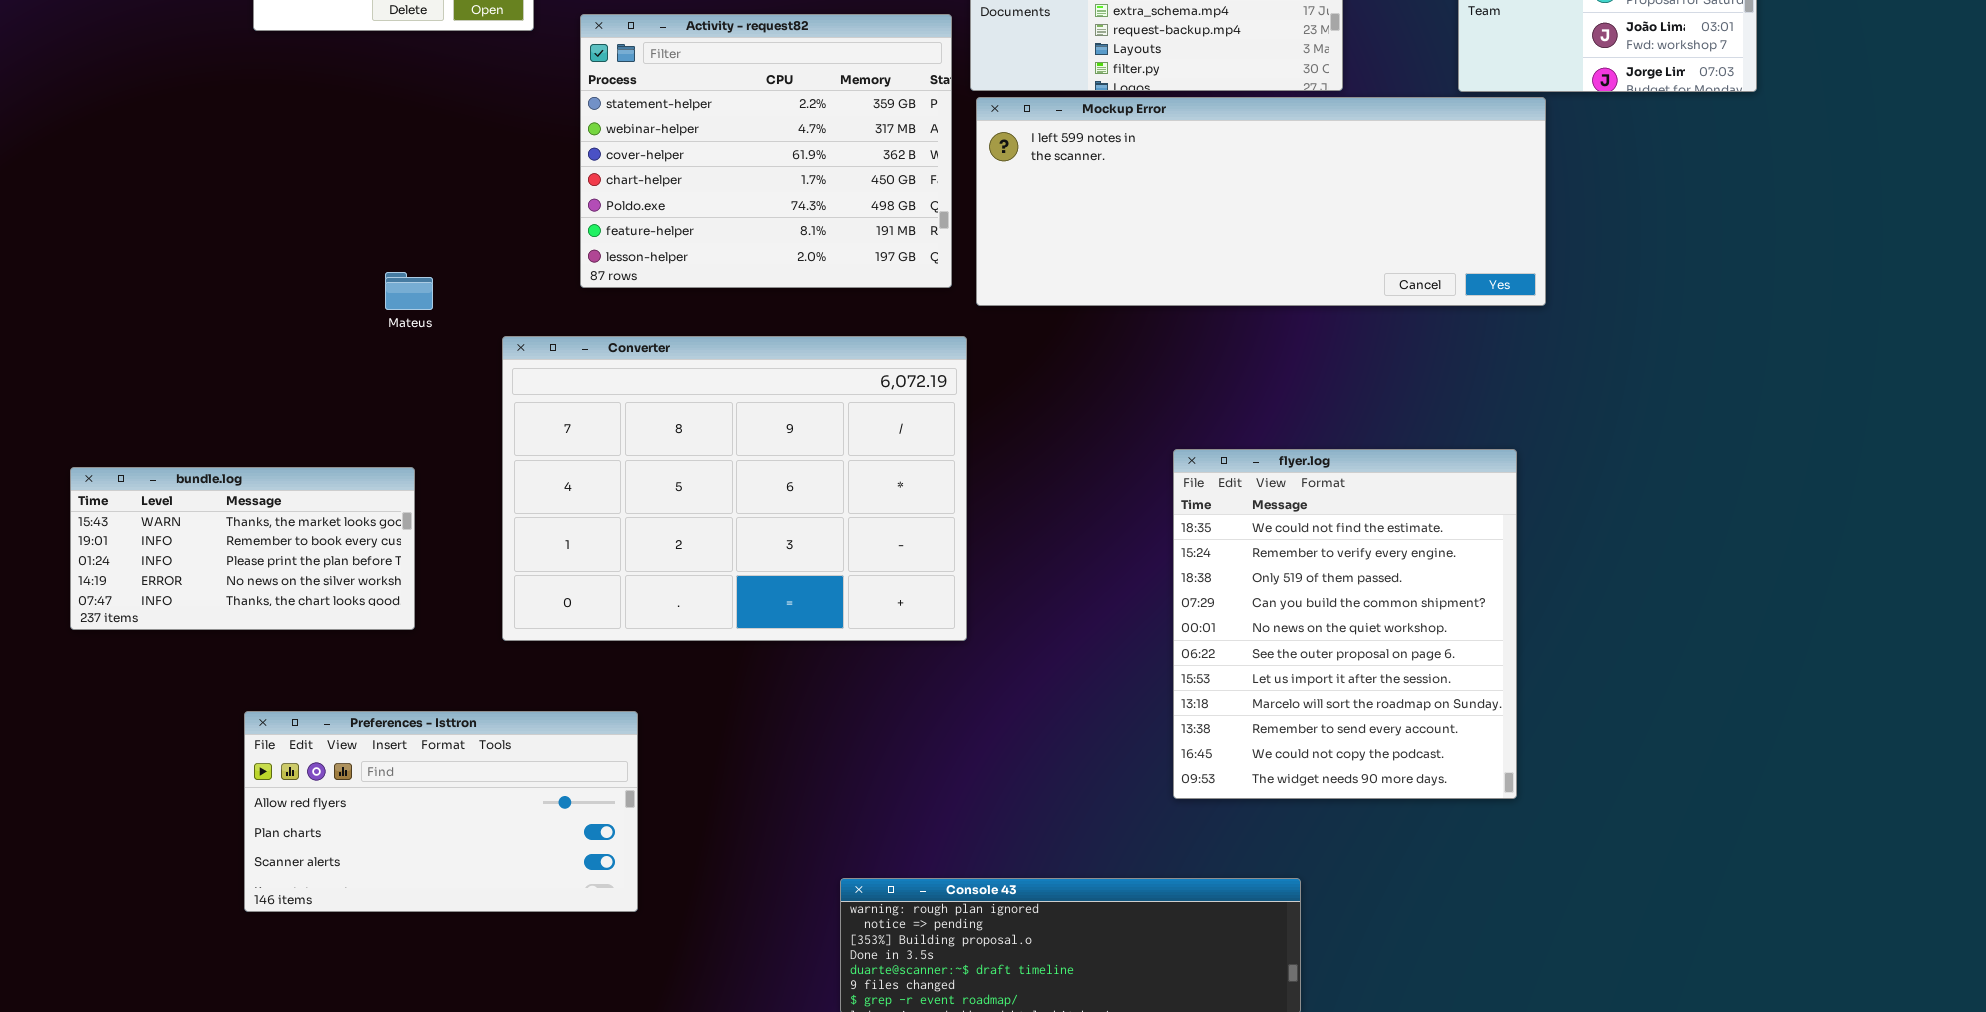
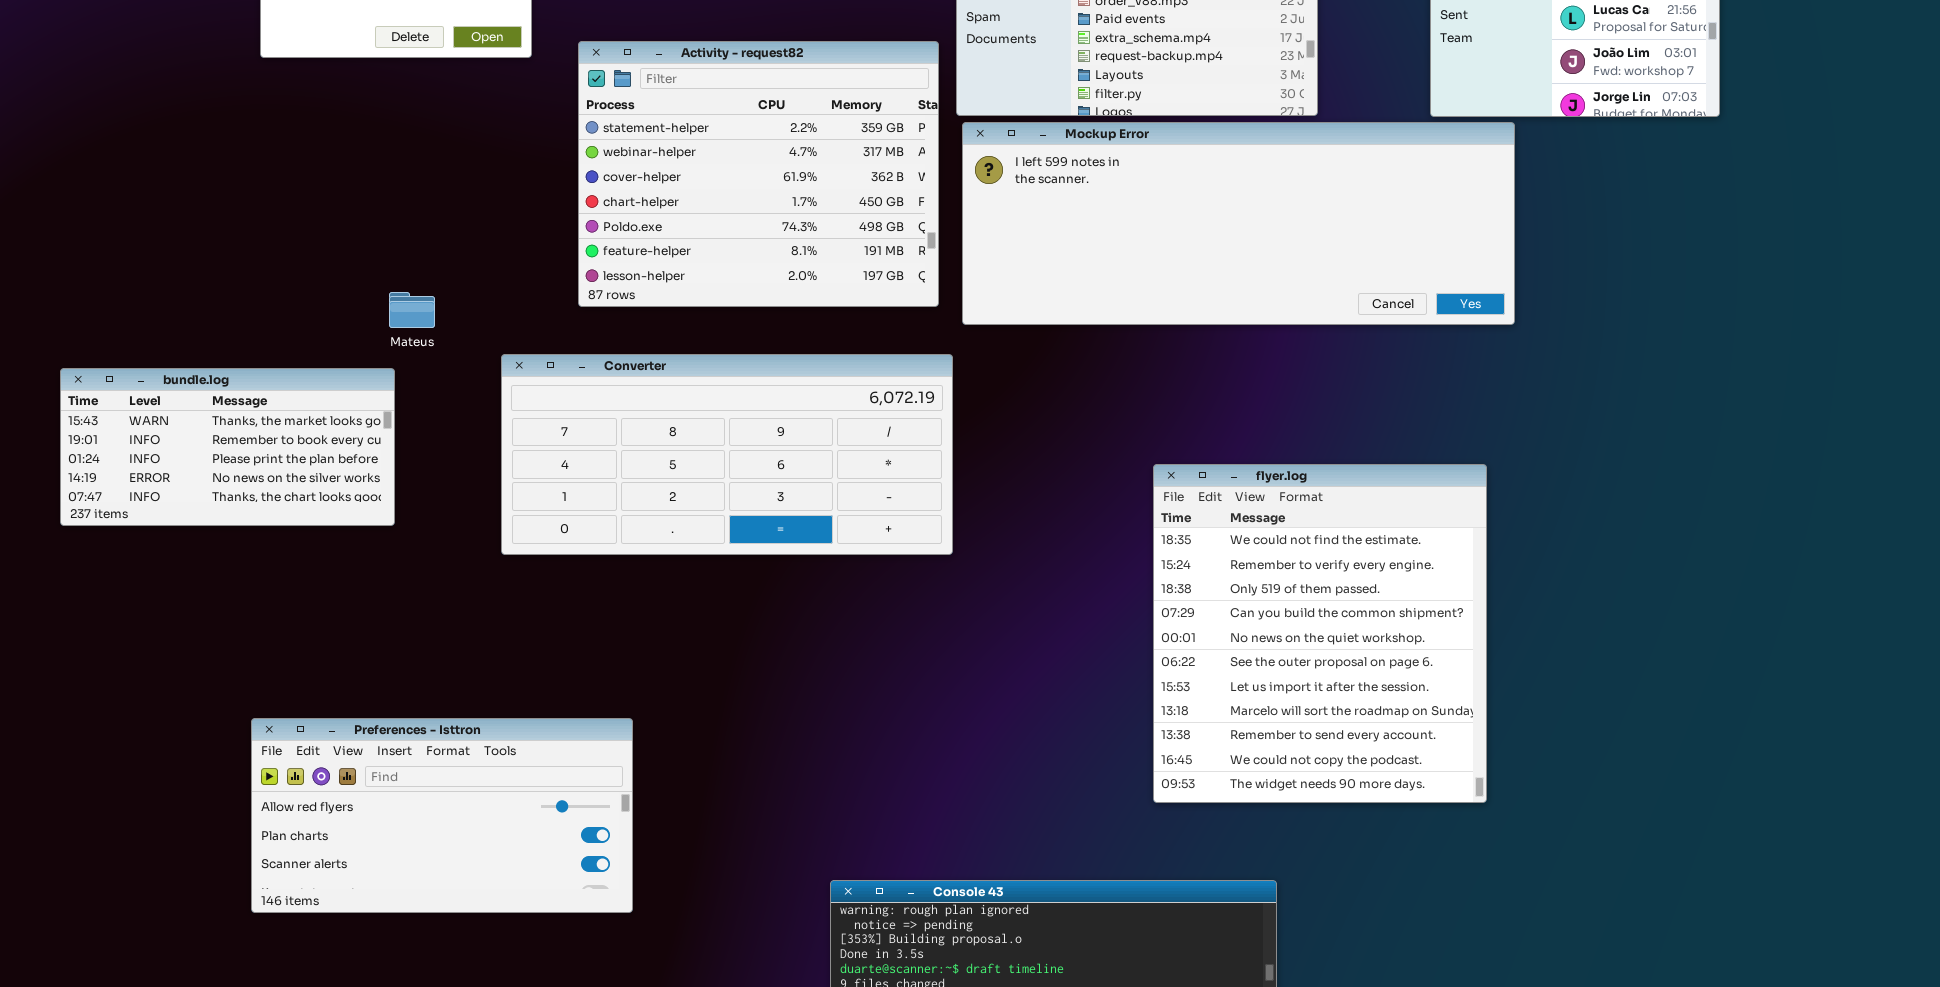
Converter: [502,336,967,641] -> [501,354,953,555], resized
bundle.log: [70,467,415,630] -> [60,368,395,526], moved

